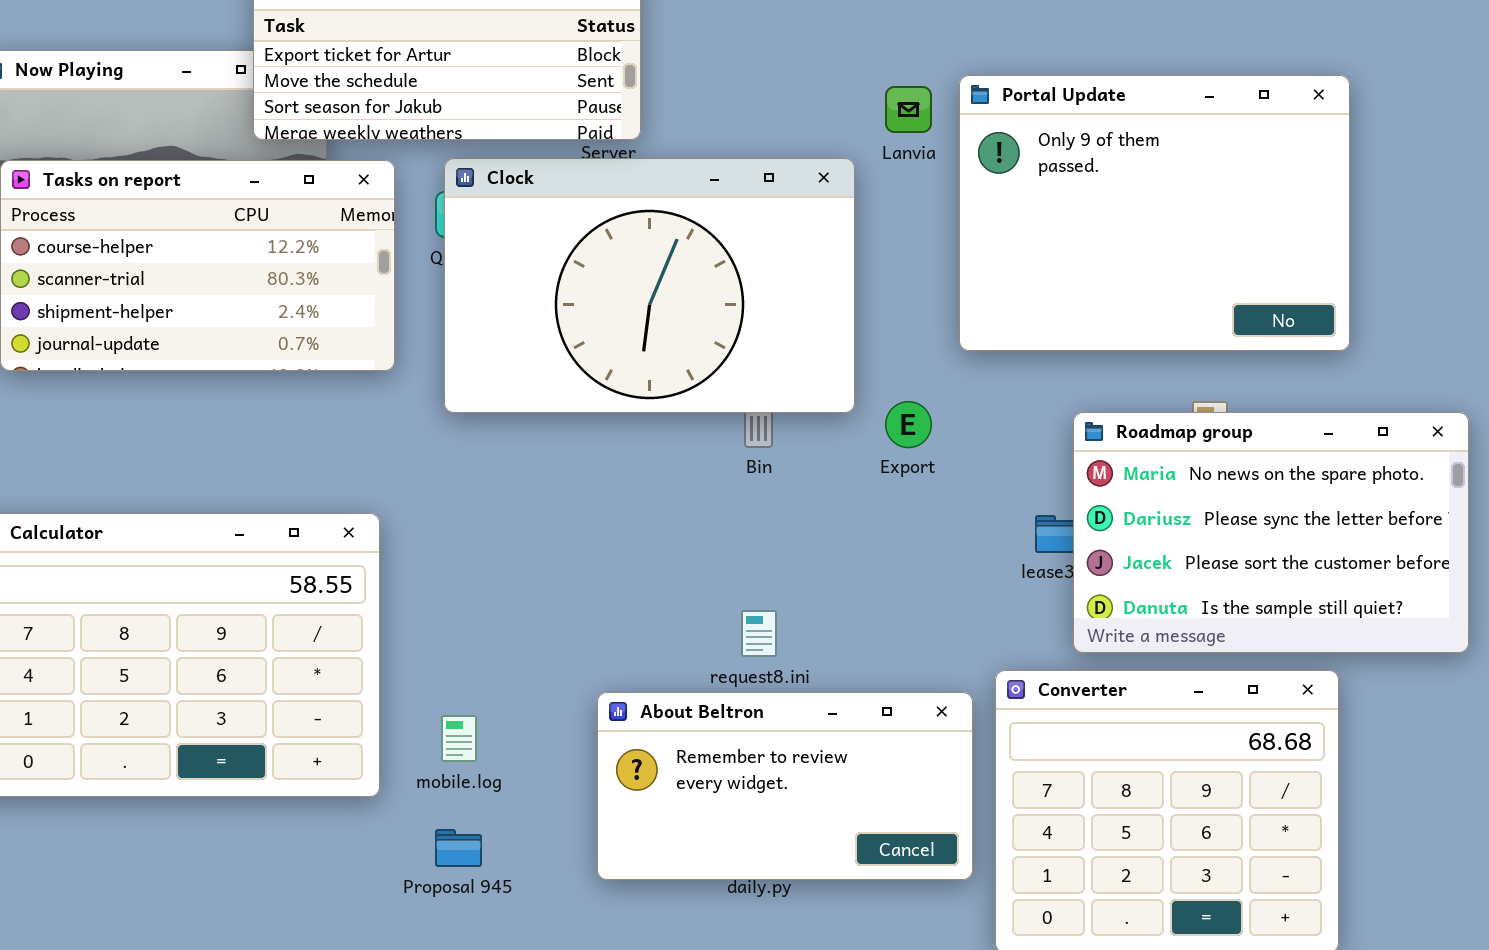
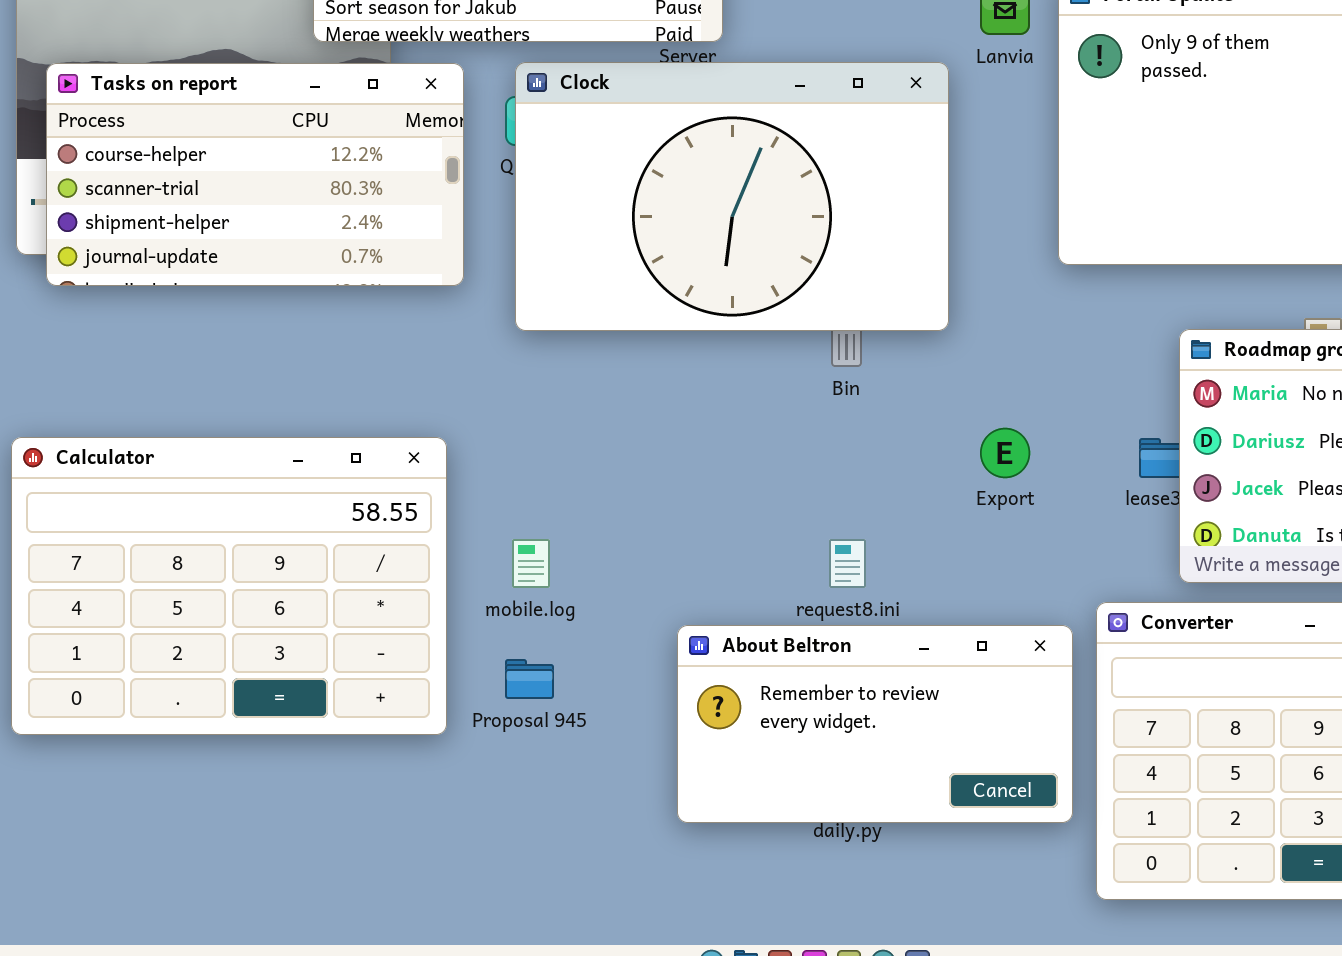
Export: [885,401,932,448] -> [980,428,1030,478], moved
mobile.log: [441,715,477,762] -> [512,539,550,588], moved
Proposal 945: [435,829,482,867] -> [505,659,554,699], moved

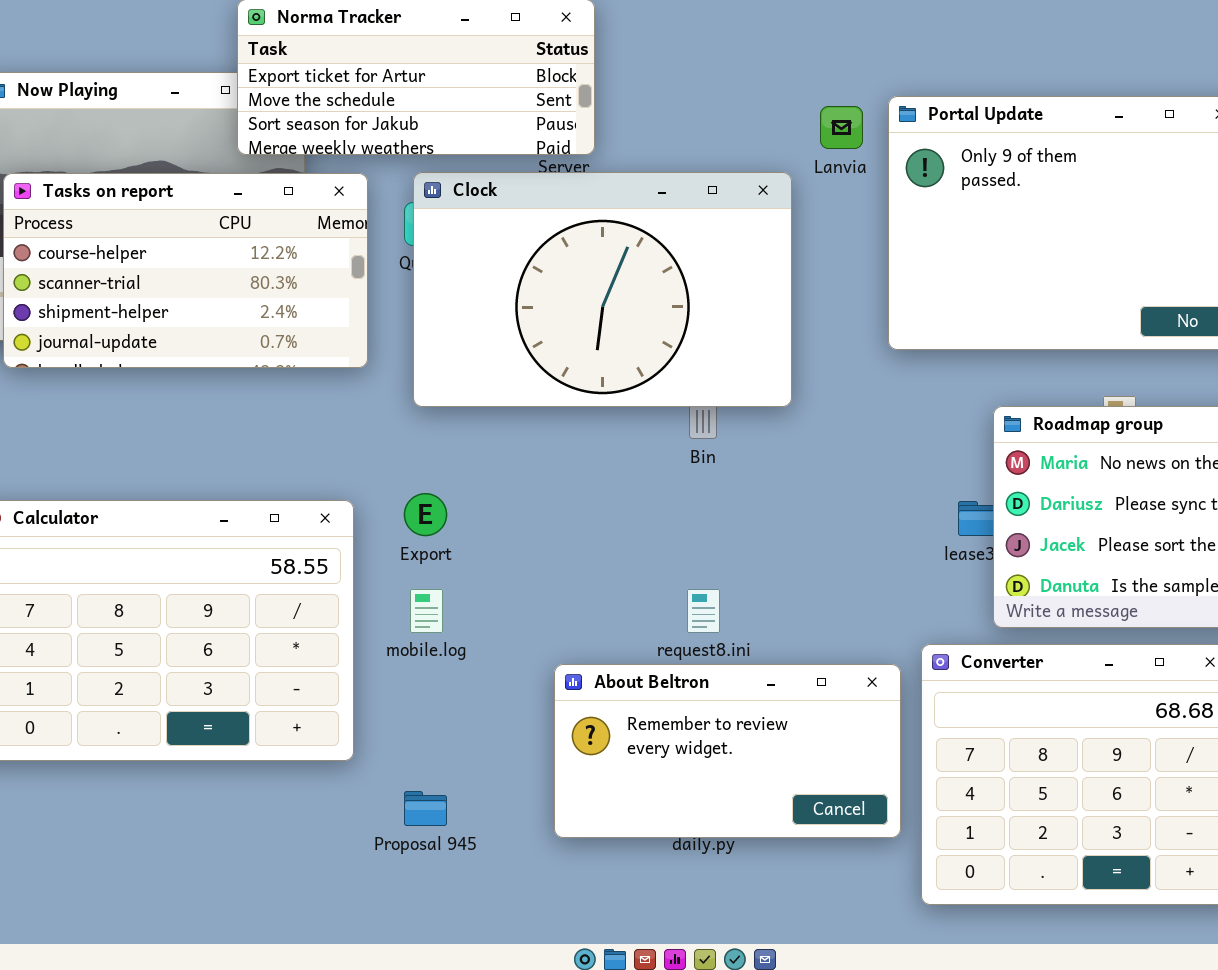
Export: [980,428,1030,478] -> [404,493,447,536], moved
Proposal 945: [505,659,554,699] -> [404,791,447,826], moved

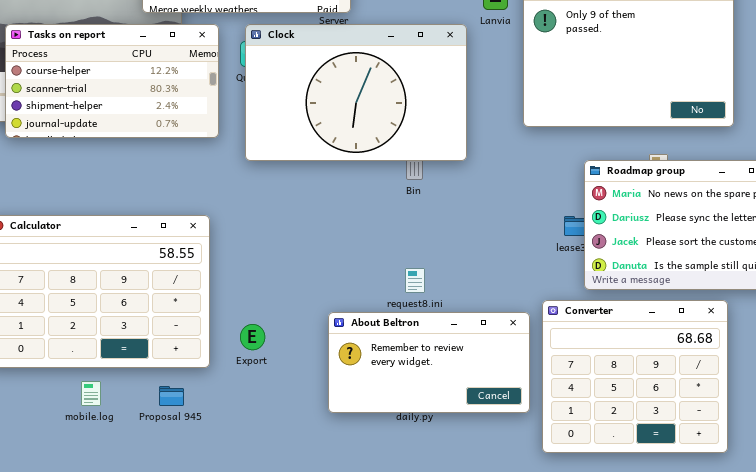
Export: [404,493,447,536] -> [240,324,265,350], moved
mobile.log: [410,589,443,633] -> [81,381,101,406], moved
Proposal 945: [404,791,447,826] -> [159,386,184,406], moved

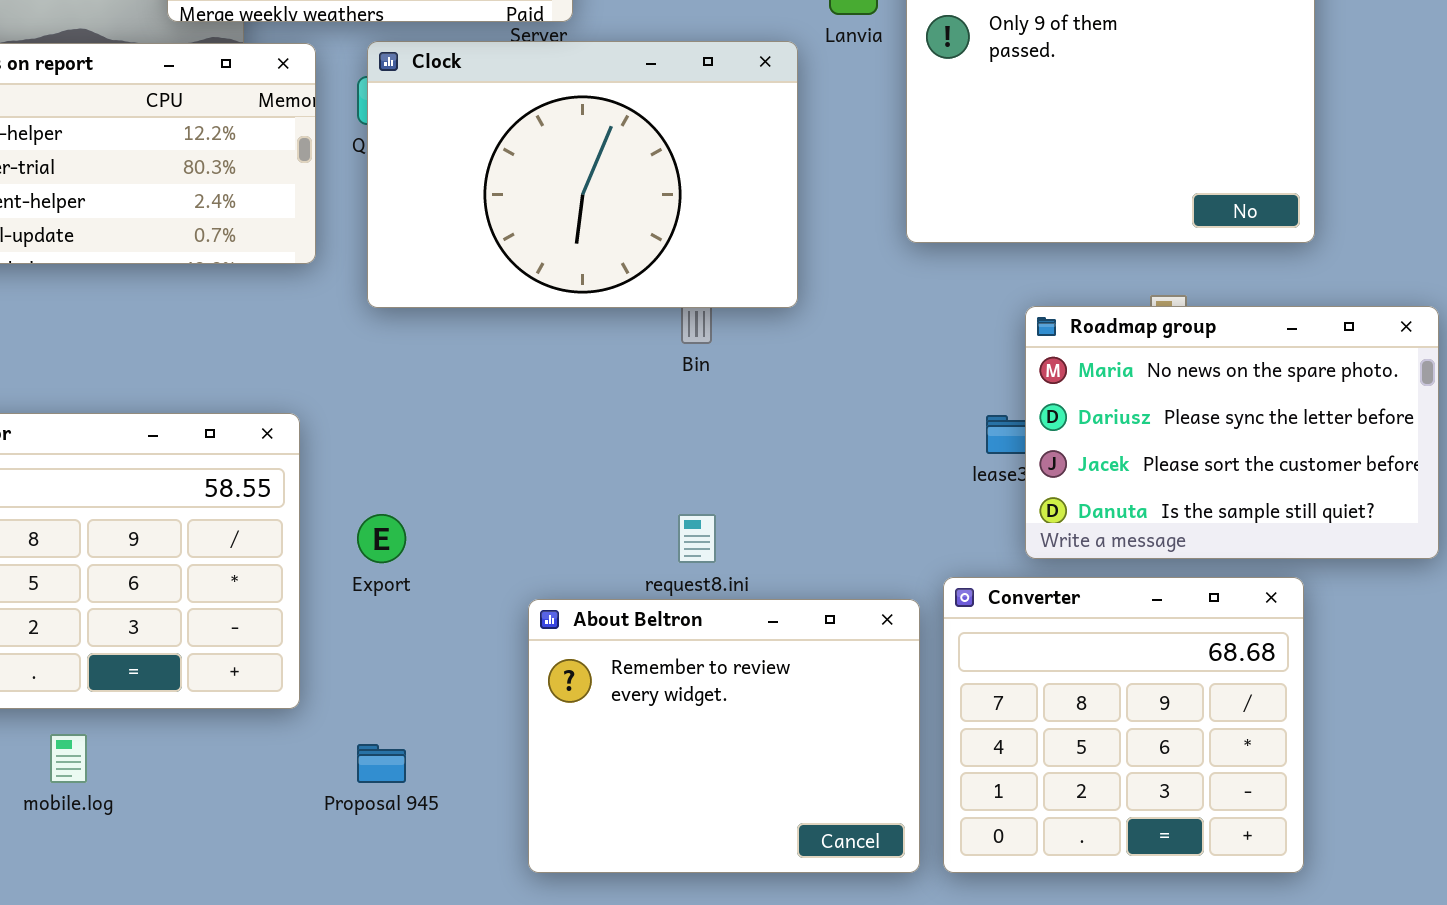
About Beltron: [328,312,530,413] -> [528,599,920,873], resized
Export: [240,324,265,350] -> [357,514,406,563], moved
Proposal 945: [159,386,184,406] -> [357,744,406,783], moved

